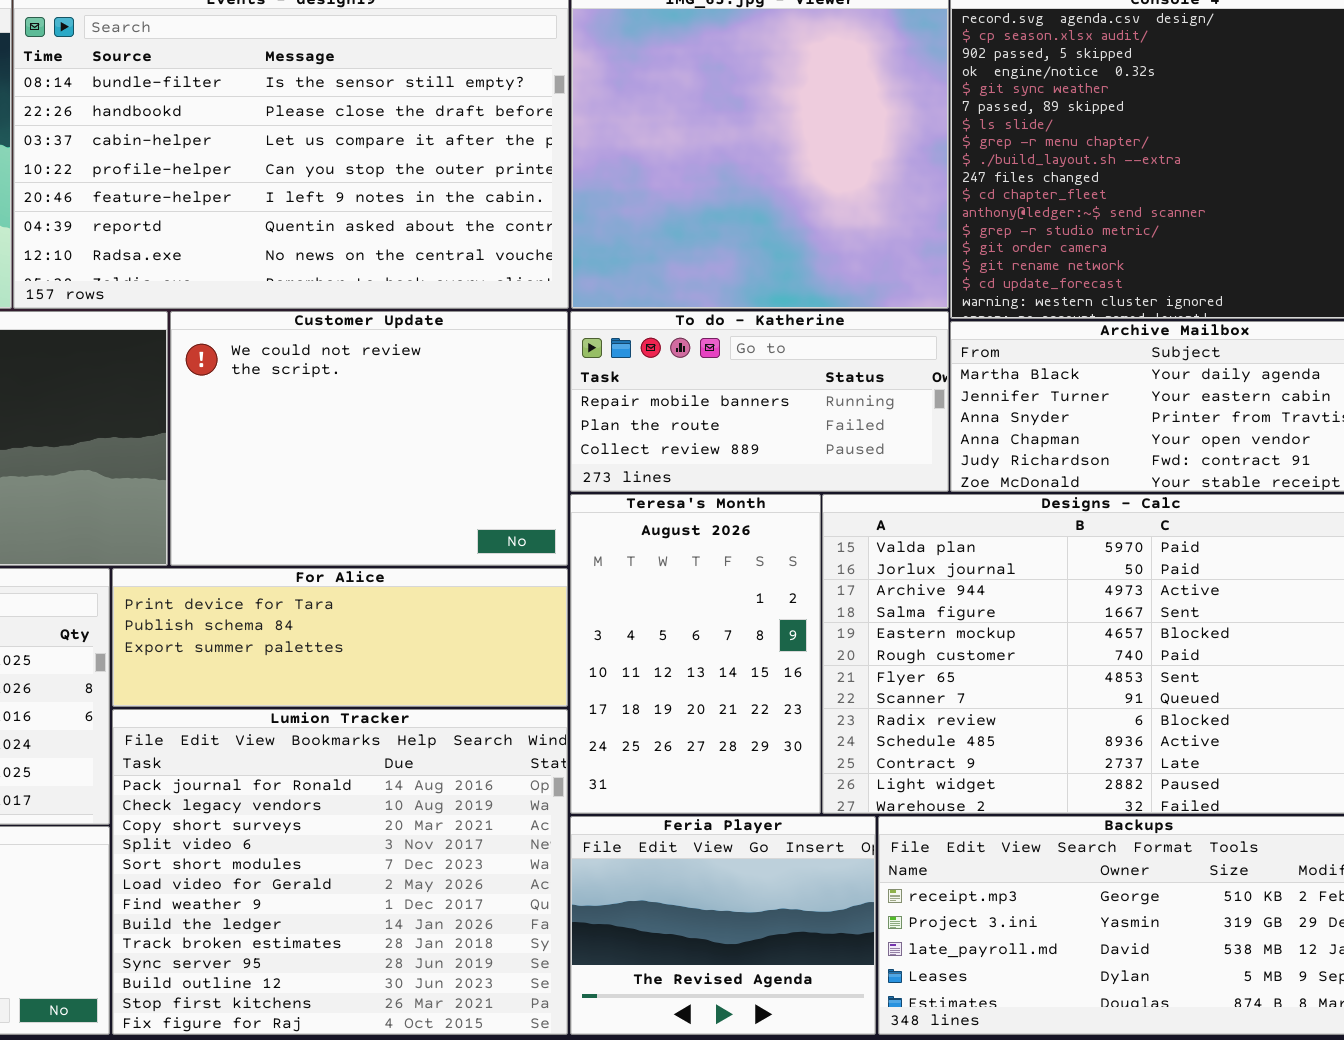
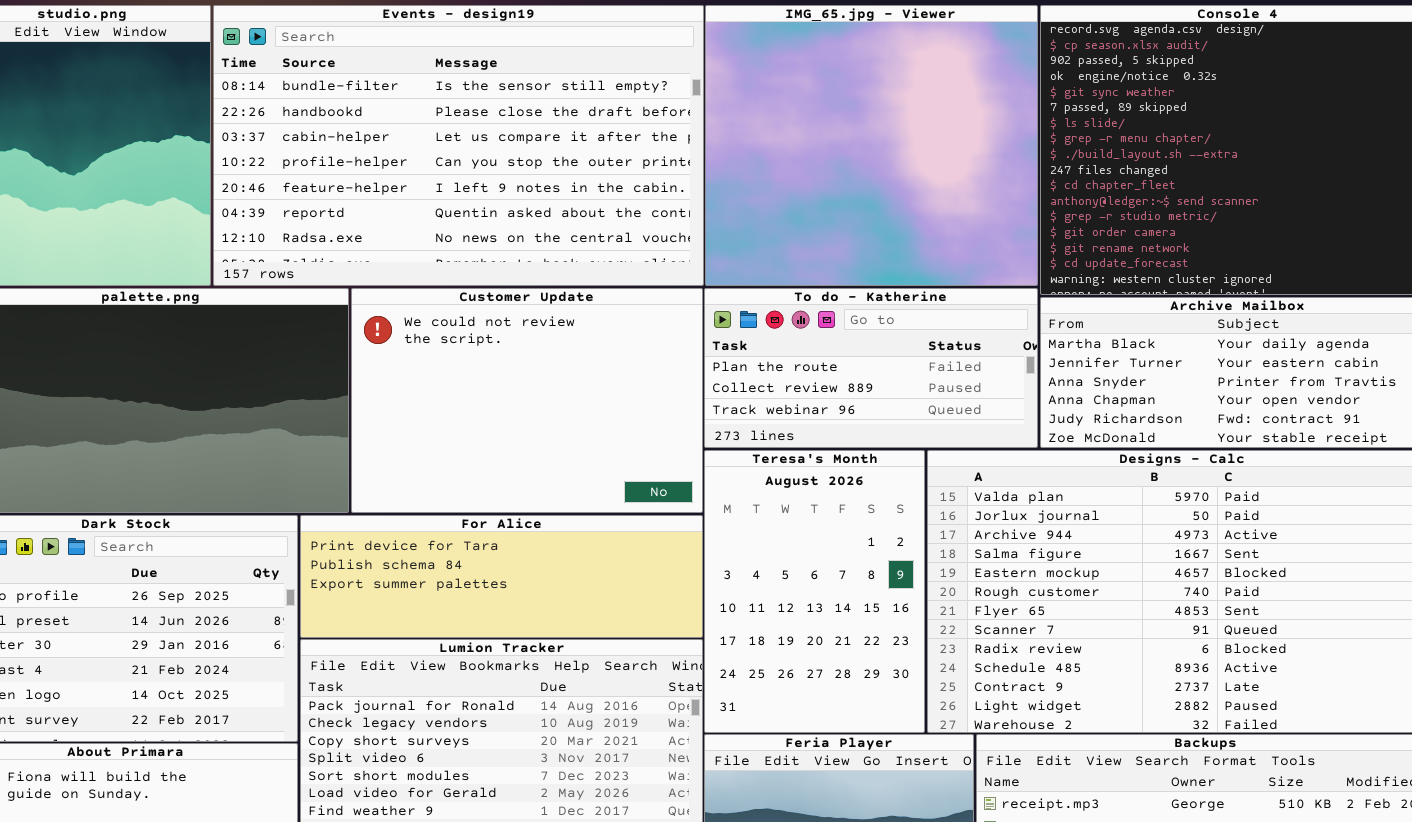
To do - Katherine: [570,311,949,492] -> [704,288,1038,448], scrolled down 1 row

